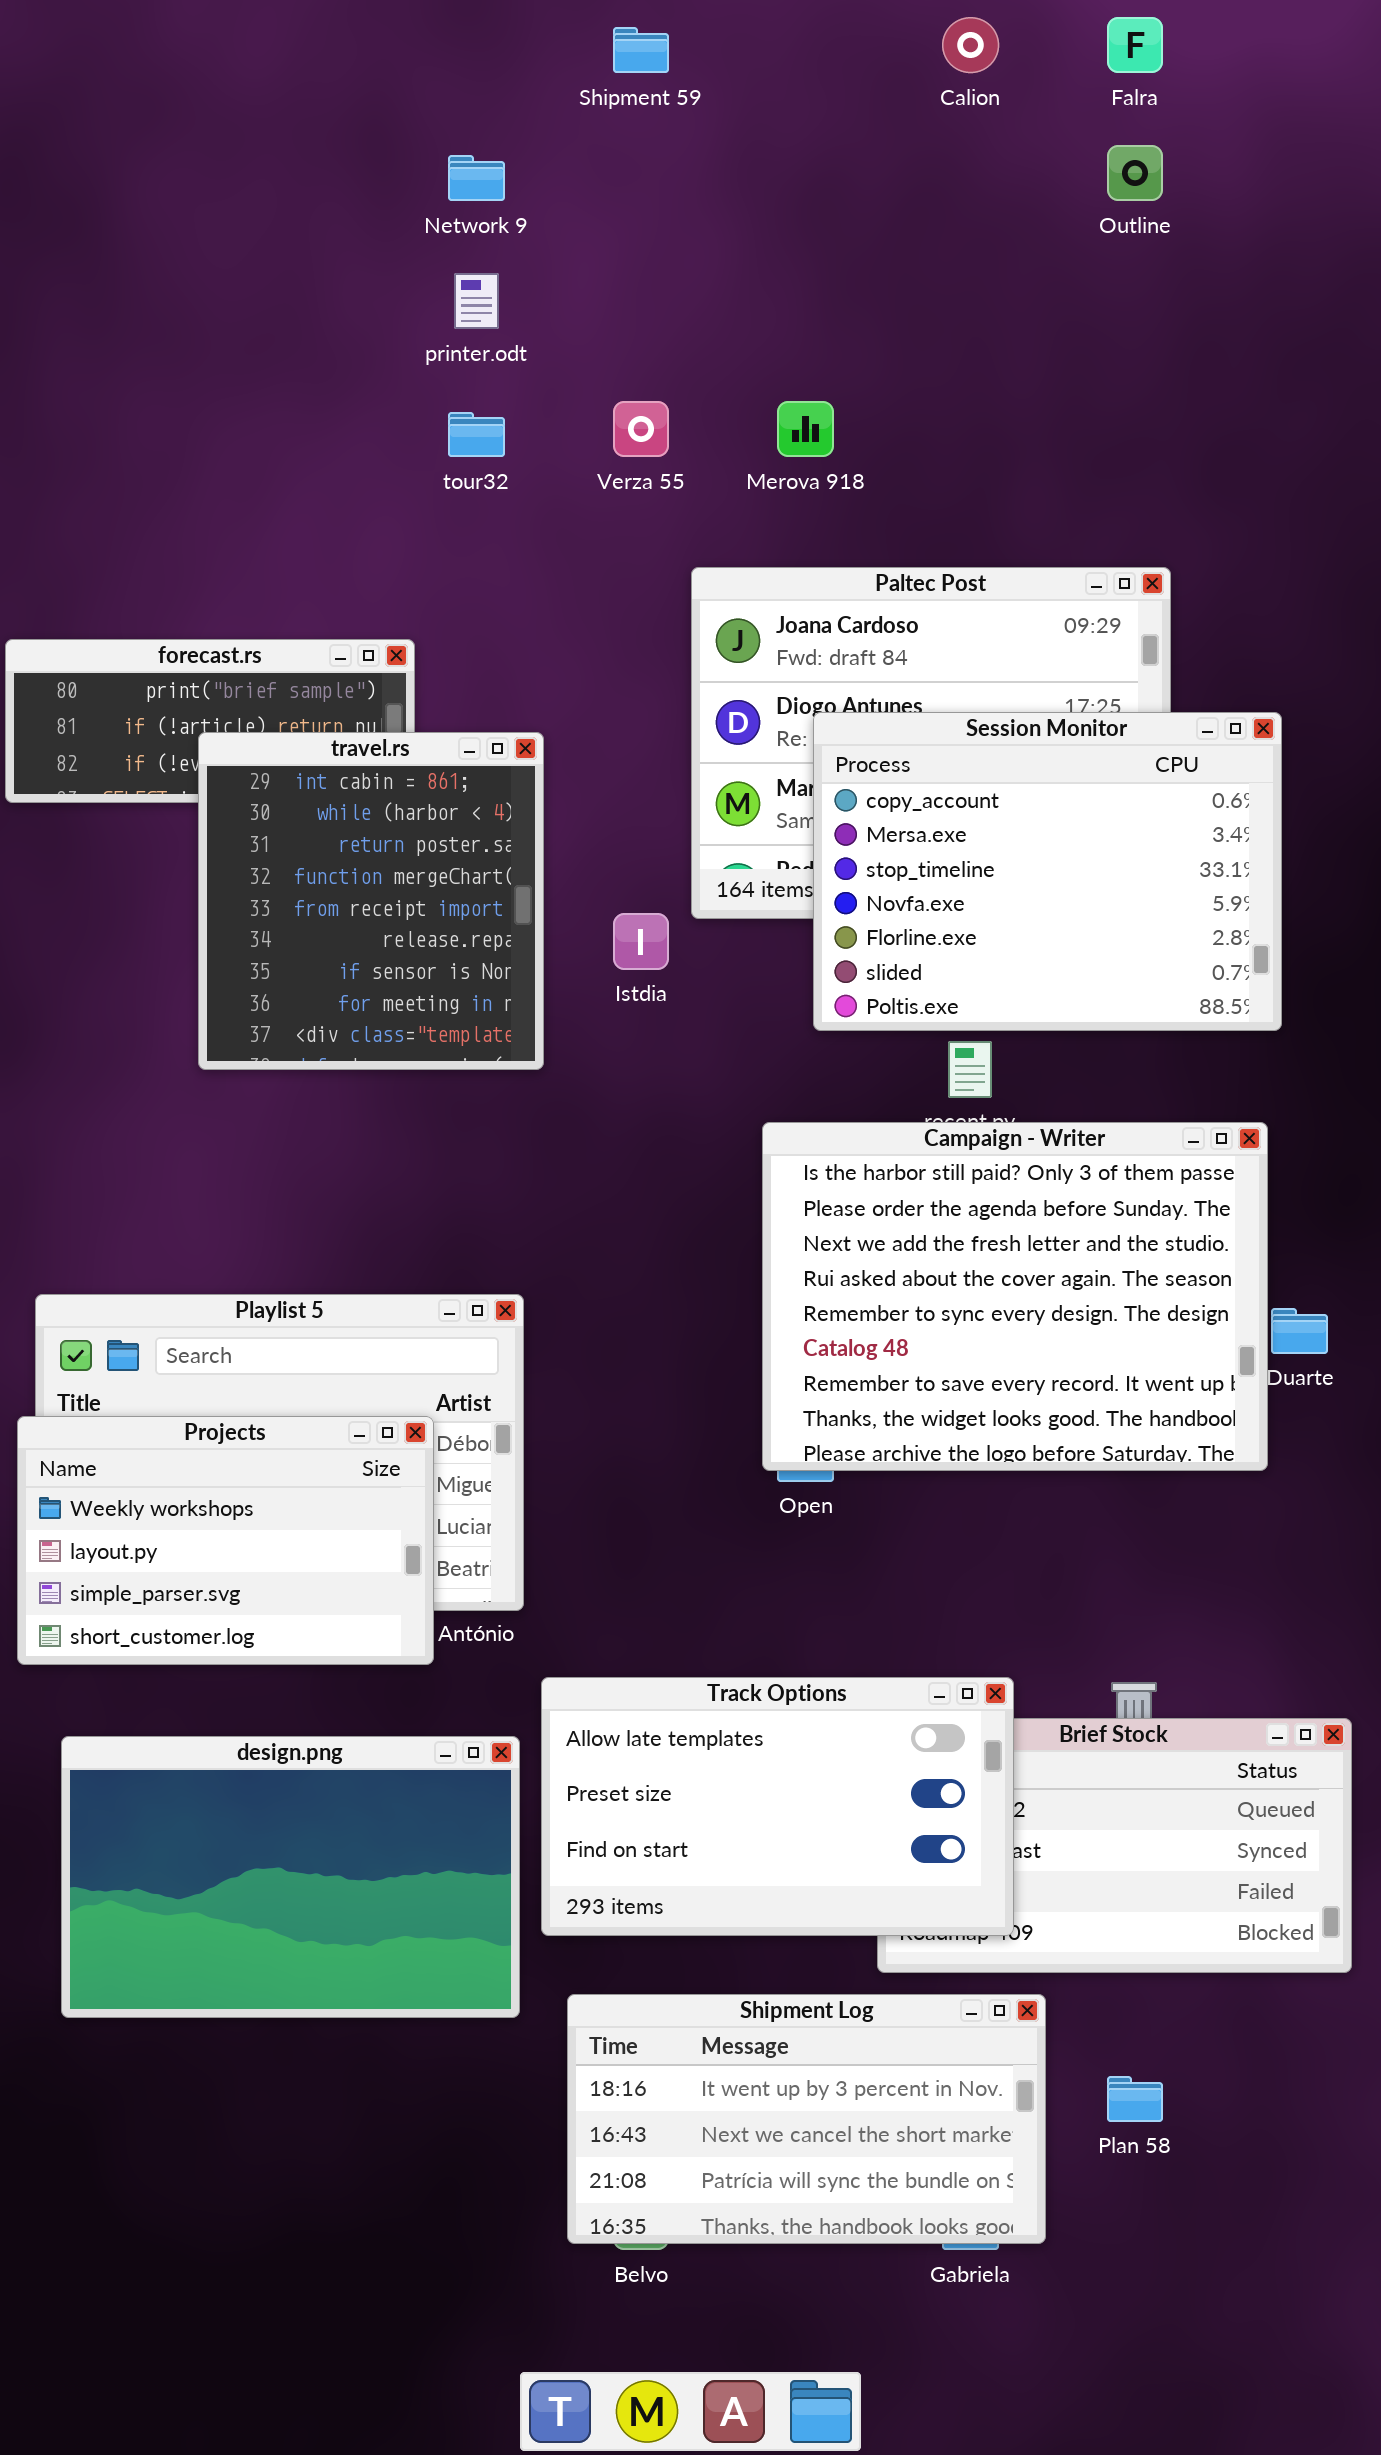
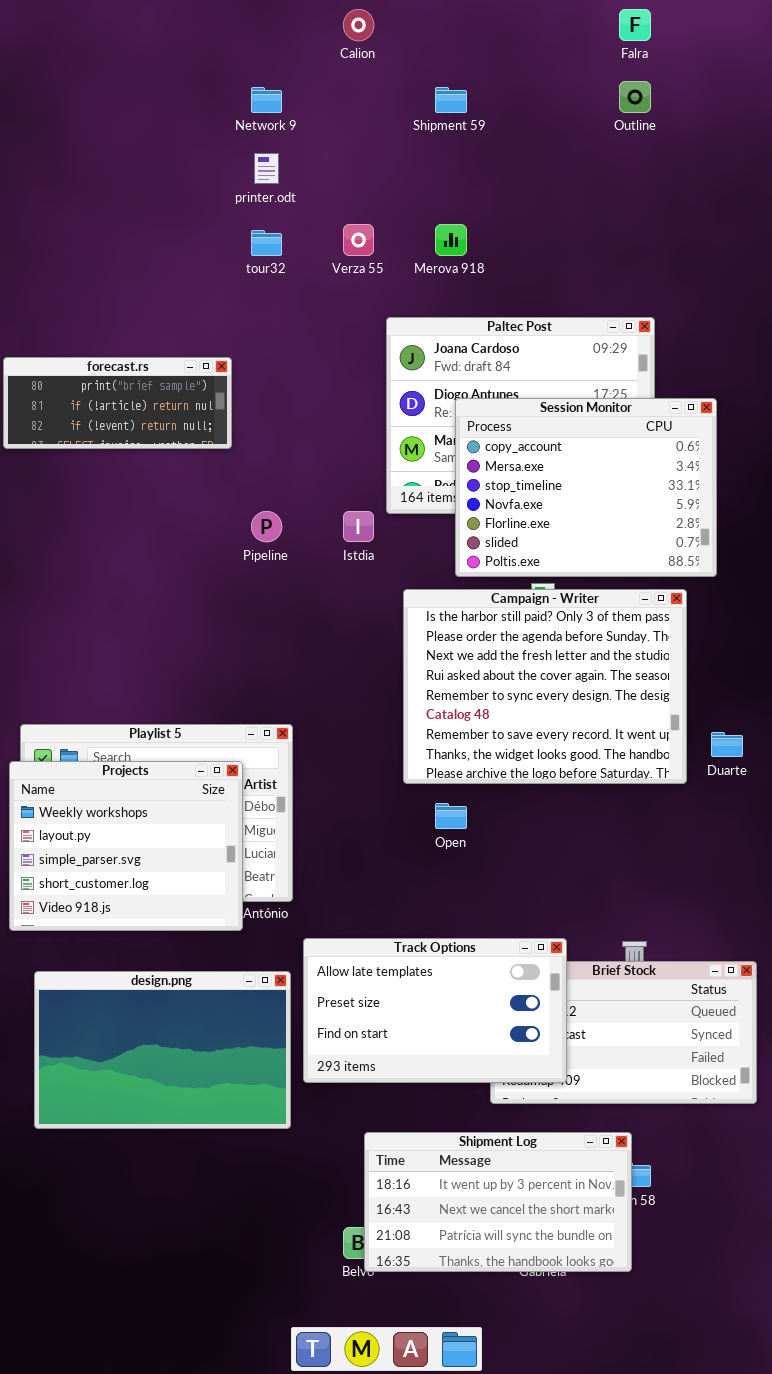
Calion: [942,17,999,73] -> [343,9,374,41], moved
Shipment 59: [613,27,669,73] -> [435,87,467,113], moved
travel.rs: [198,732,544,1070] -> none, closed
Campaign - Writer: [762,1122,1268,1471] -> [403,589,687,784], moved
Projects: [17,1416,434,1665] -> [9,761,243,931], resized
Shipment Log: [567,1994,1046,2244] -> [364,1132,632,1272], moved

